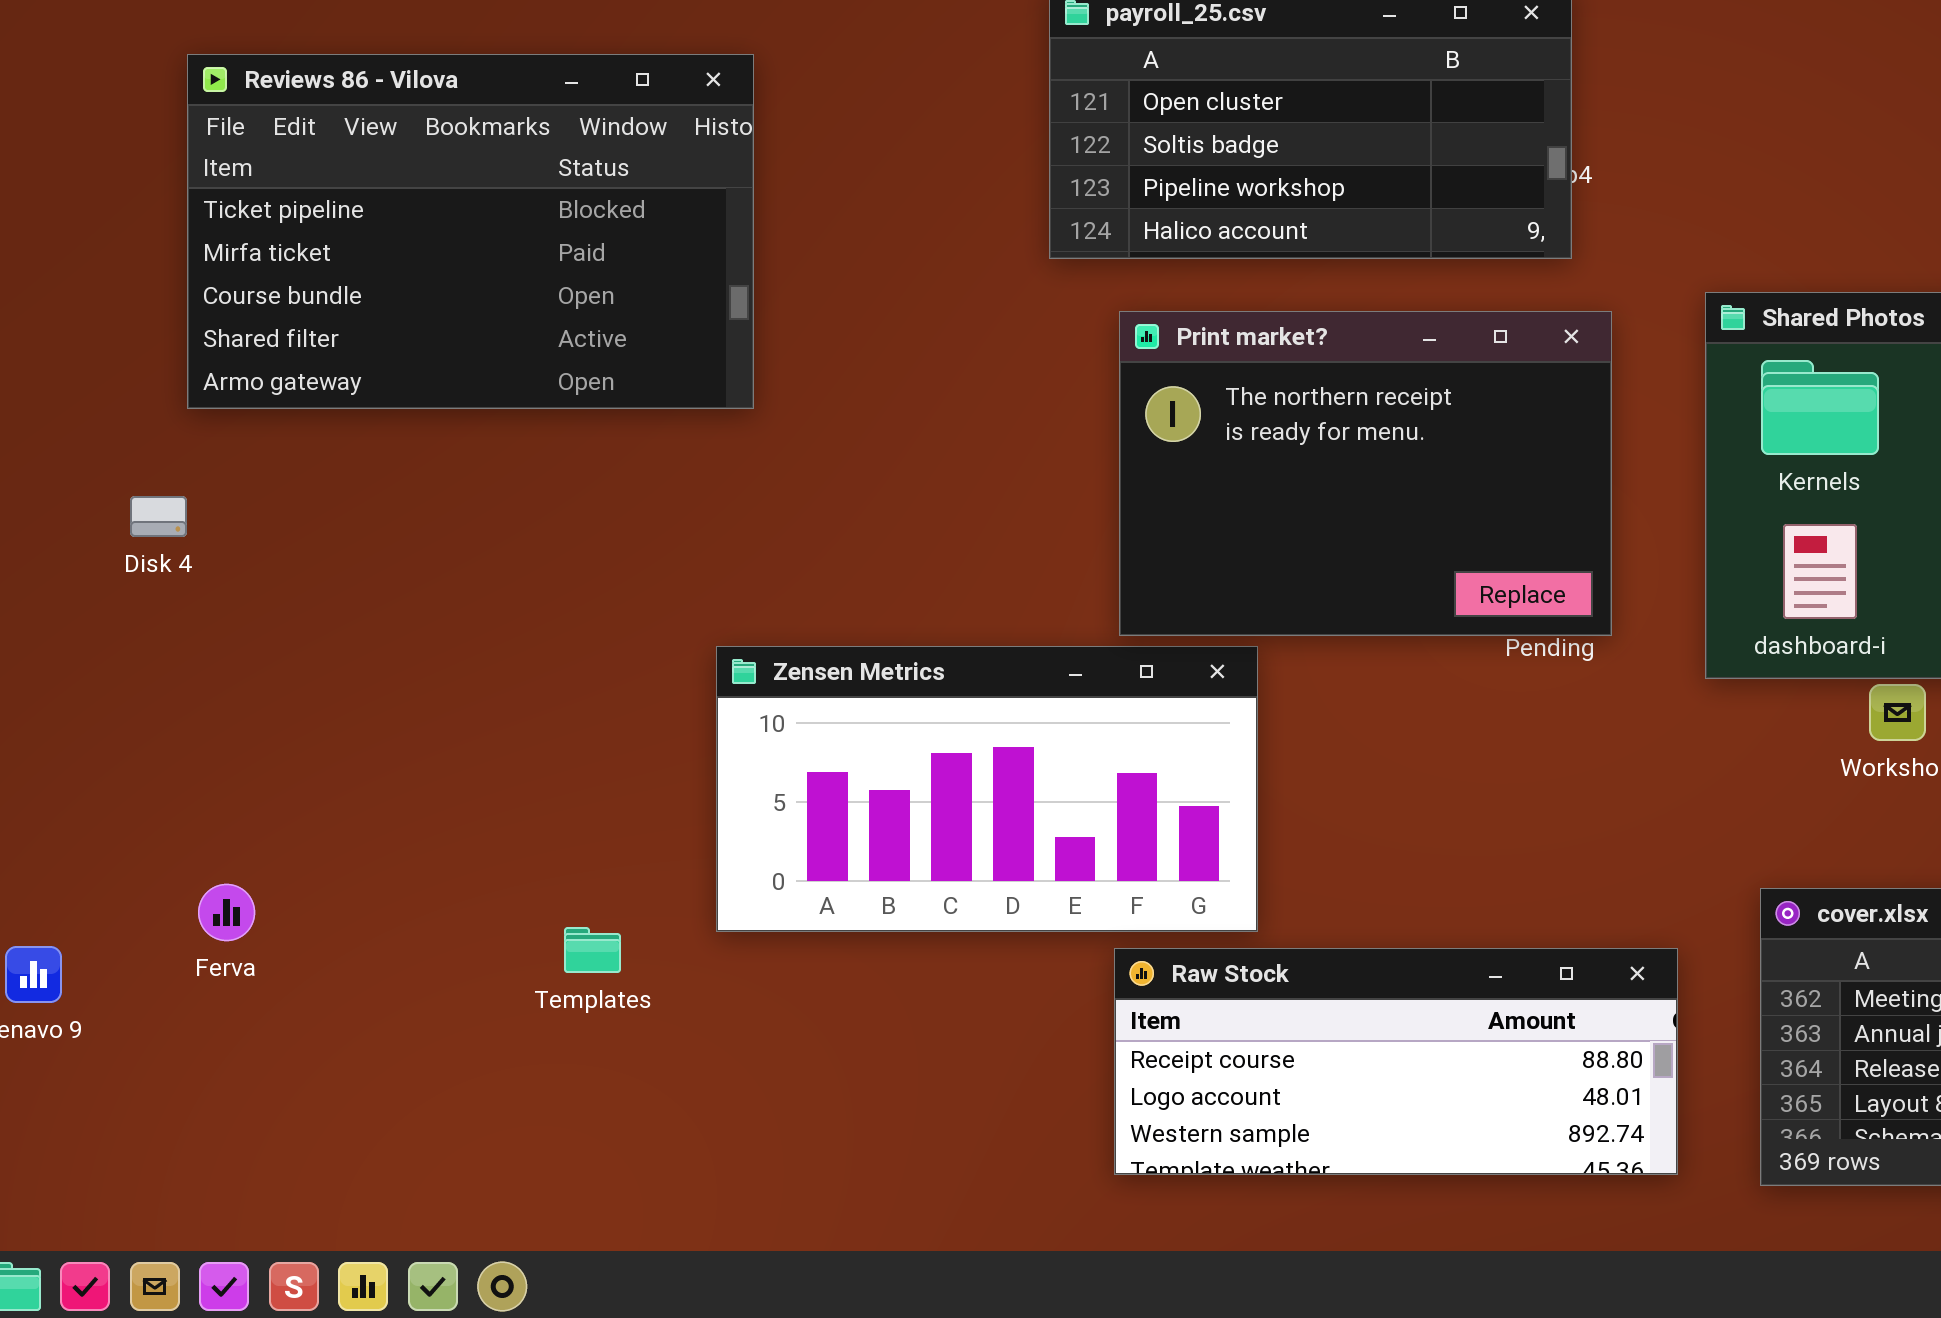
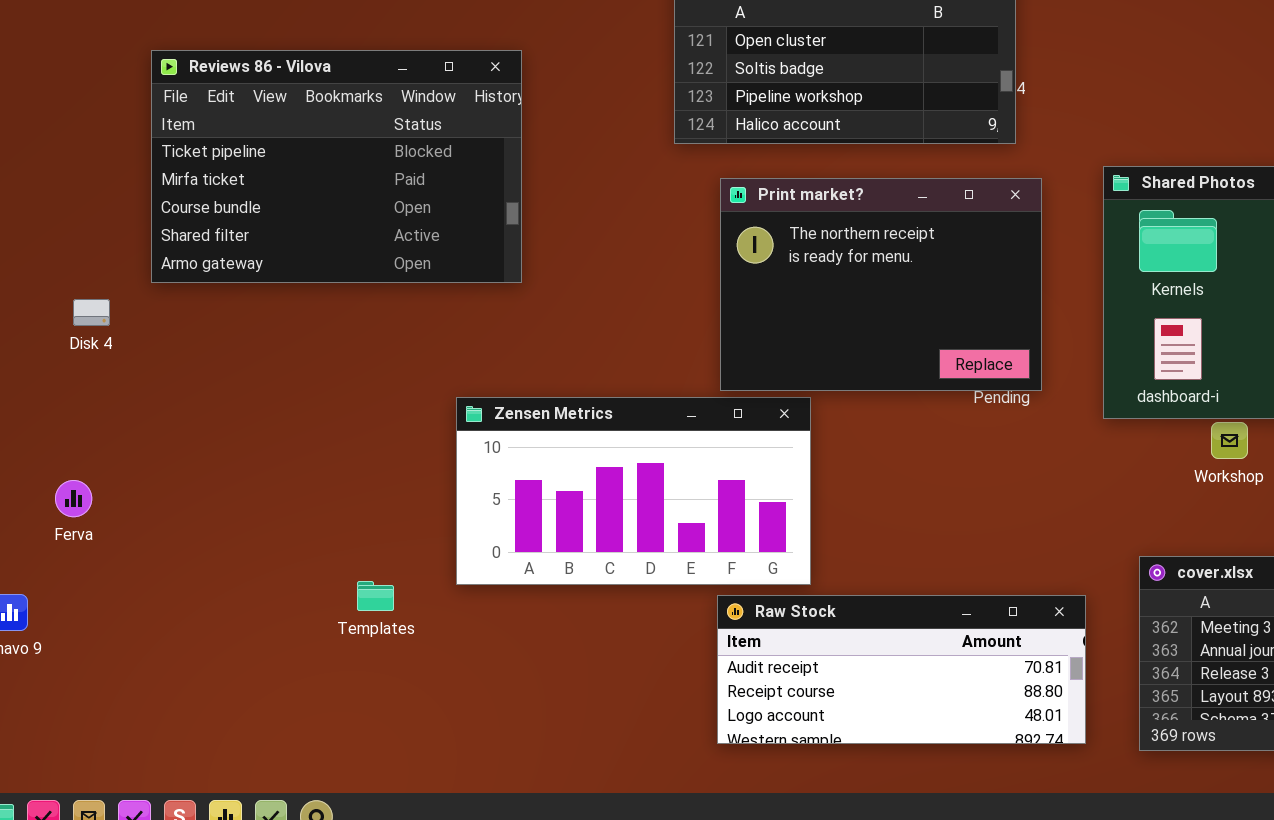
Reviews 86 - Vilova: [187,54,754,409] -> [151,50,522,283], moved
Ferva: [198,884,255,941] -> [55,480,92,517], moved
Raw Stock: [1114,948,1678,1175] -> [717,595,1086,744], scrolled up 1 row

